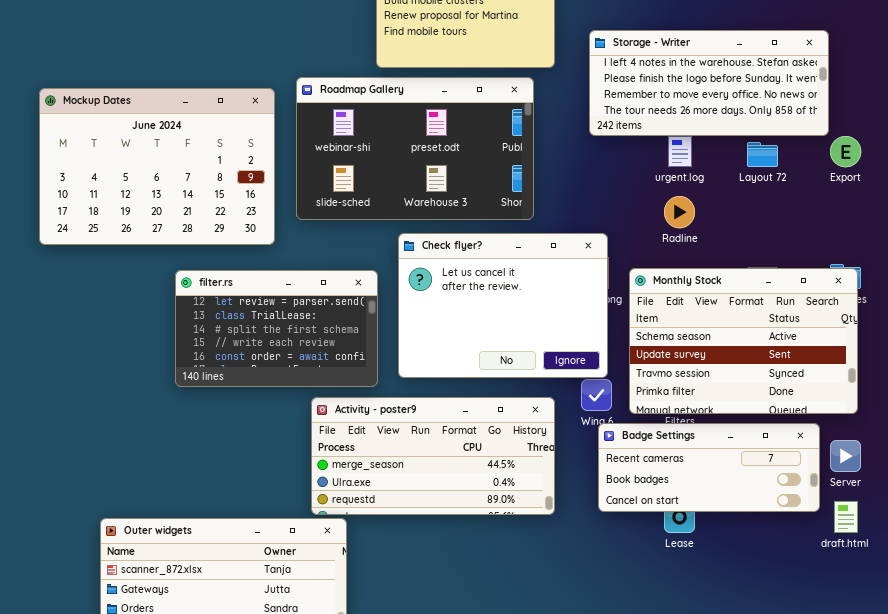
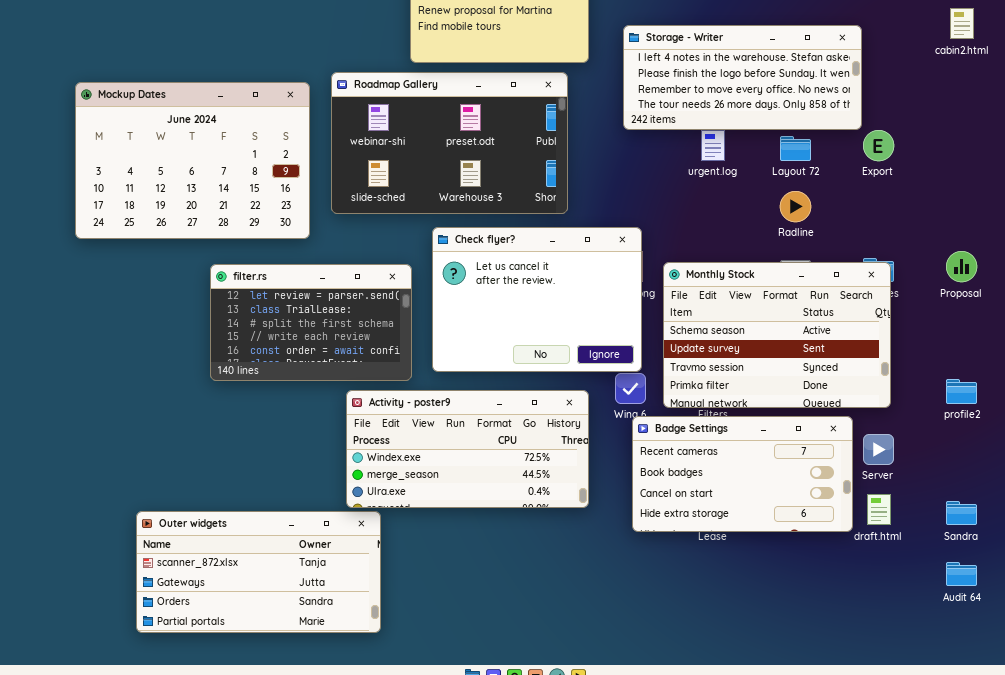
Radline: [664,196,695,228] -> [780,191,811,222], moved
Activity - poster9: [311,397,555,515] -> [346,390,589,508], scrolled up 1 row
Badge Settings: [598,423,820,512] -> [632,416,853,532], resized

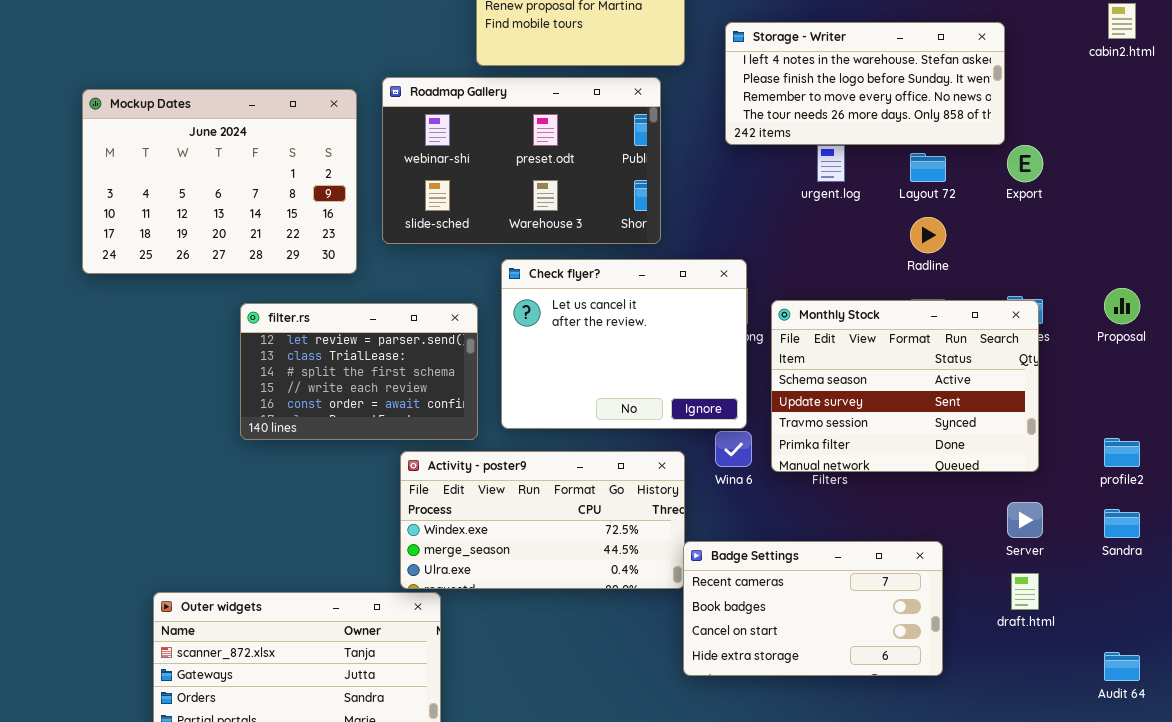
Badge Settings: [632,416,853,532] -> [683,541,943,676], moved
Sandra: [946,501,977,525] -> [1104,509,1140,538], moved

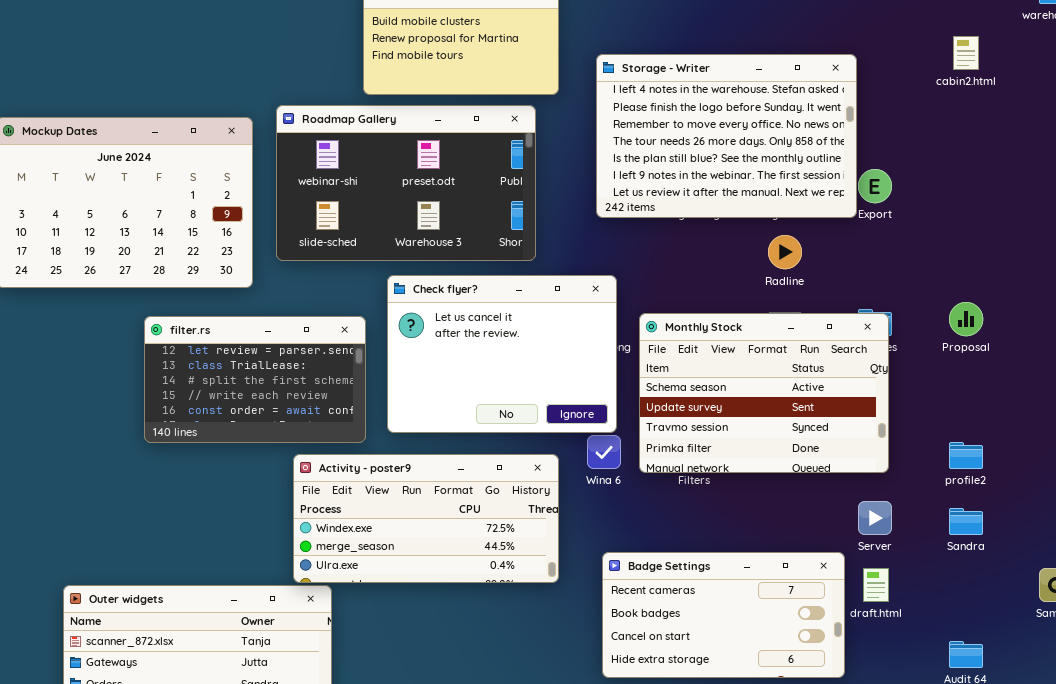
Storage - Writer: [725,22,1005,145] -> [596,54,857,218], resized
Badge Settings: [683,541,943,676] -> [602,552,845,678], moved

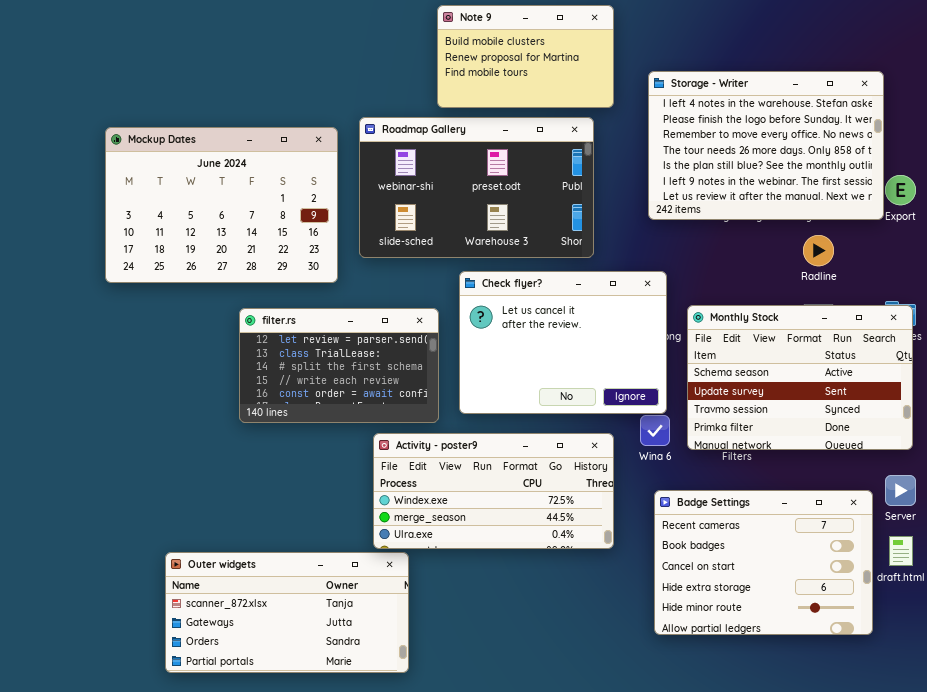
Badge Settings: [602,552,845,678] -> [654,490,873,635], resized

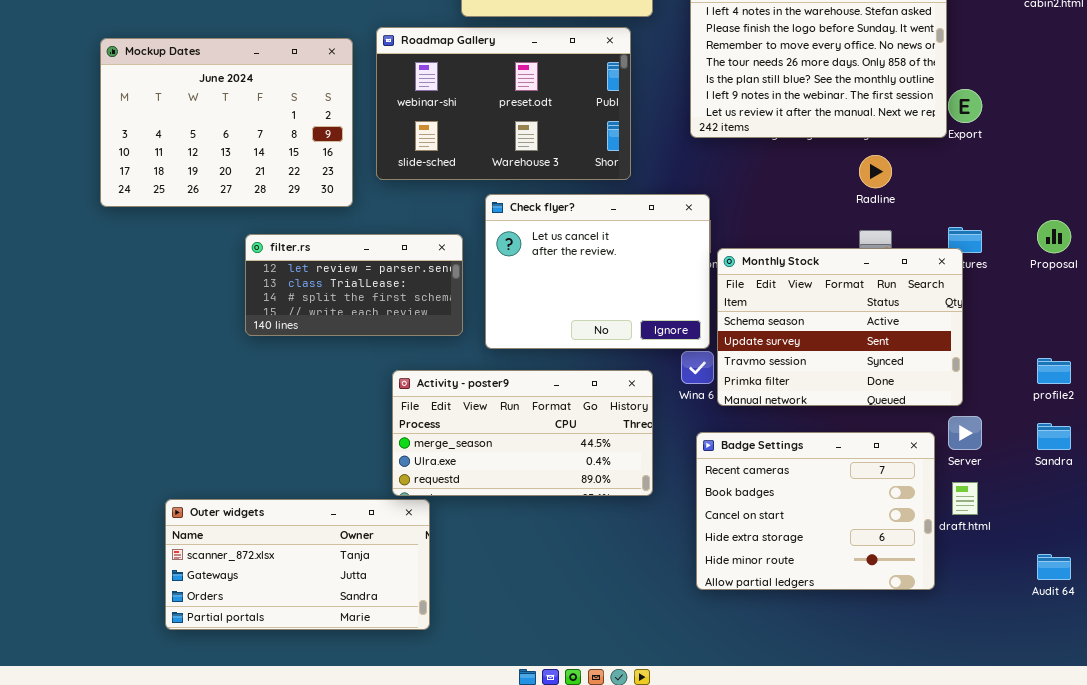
Monthly Stock: [687,305,913,450] -> [717,248,963,406], moved
filter.rs: [239,308,439,423] -> [245,234,463,336], resized
Activity - poster9: [373,433,614,549] -> [392,370,653,496], scrolled down 1 row

